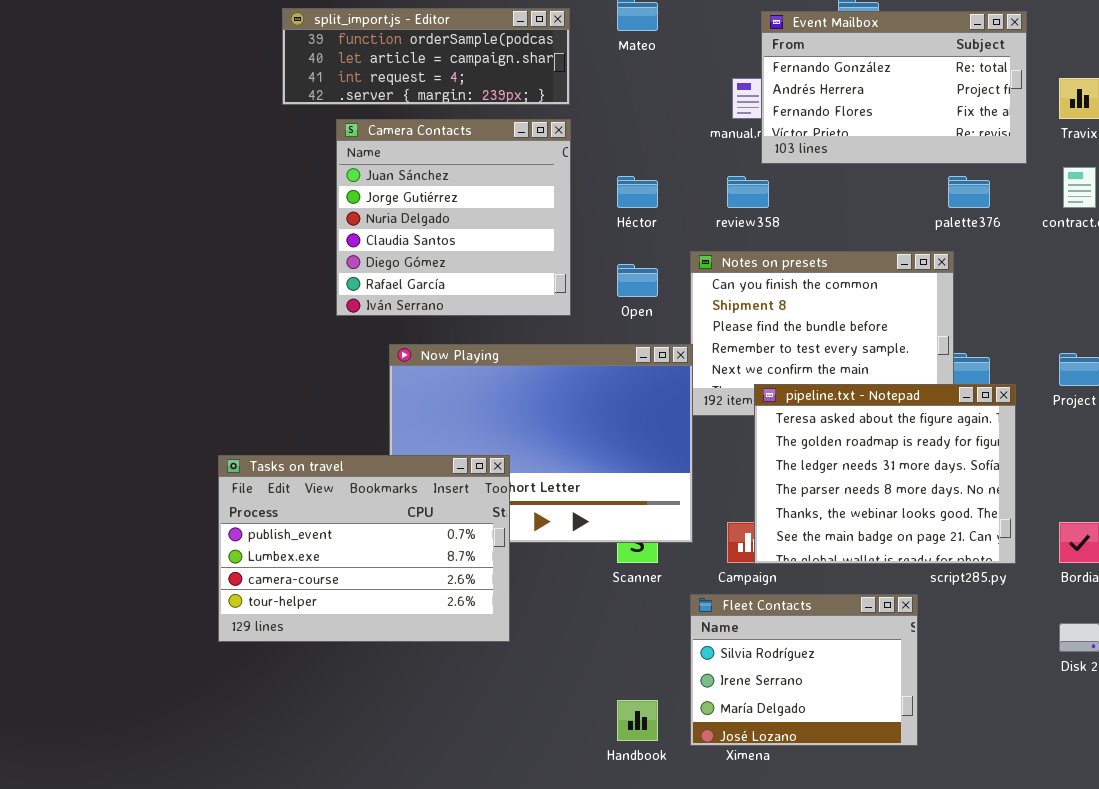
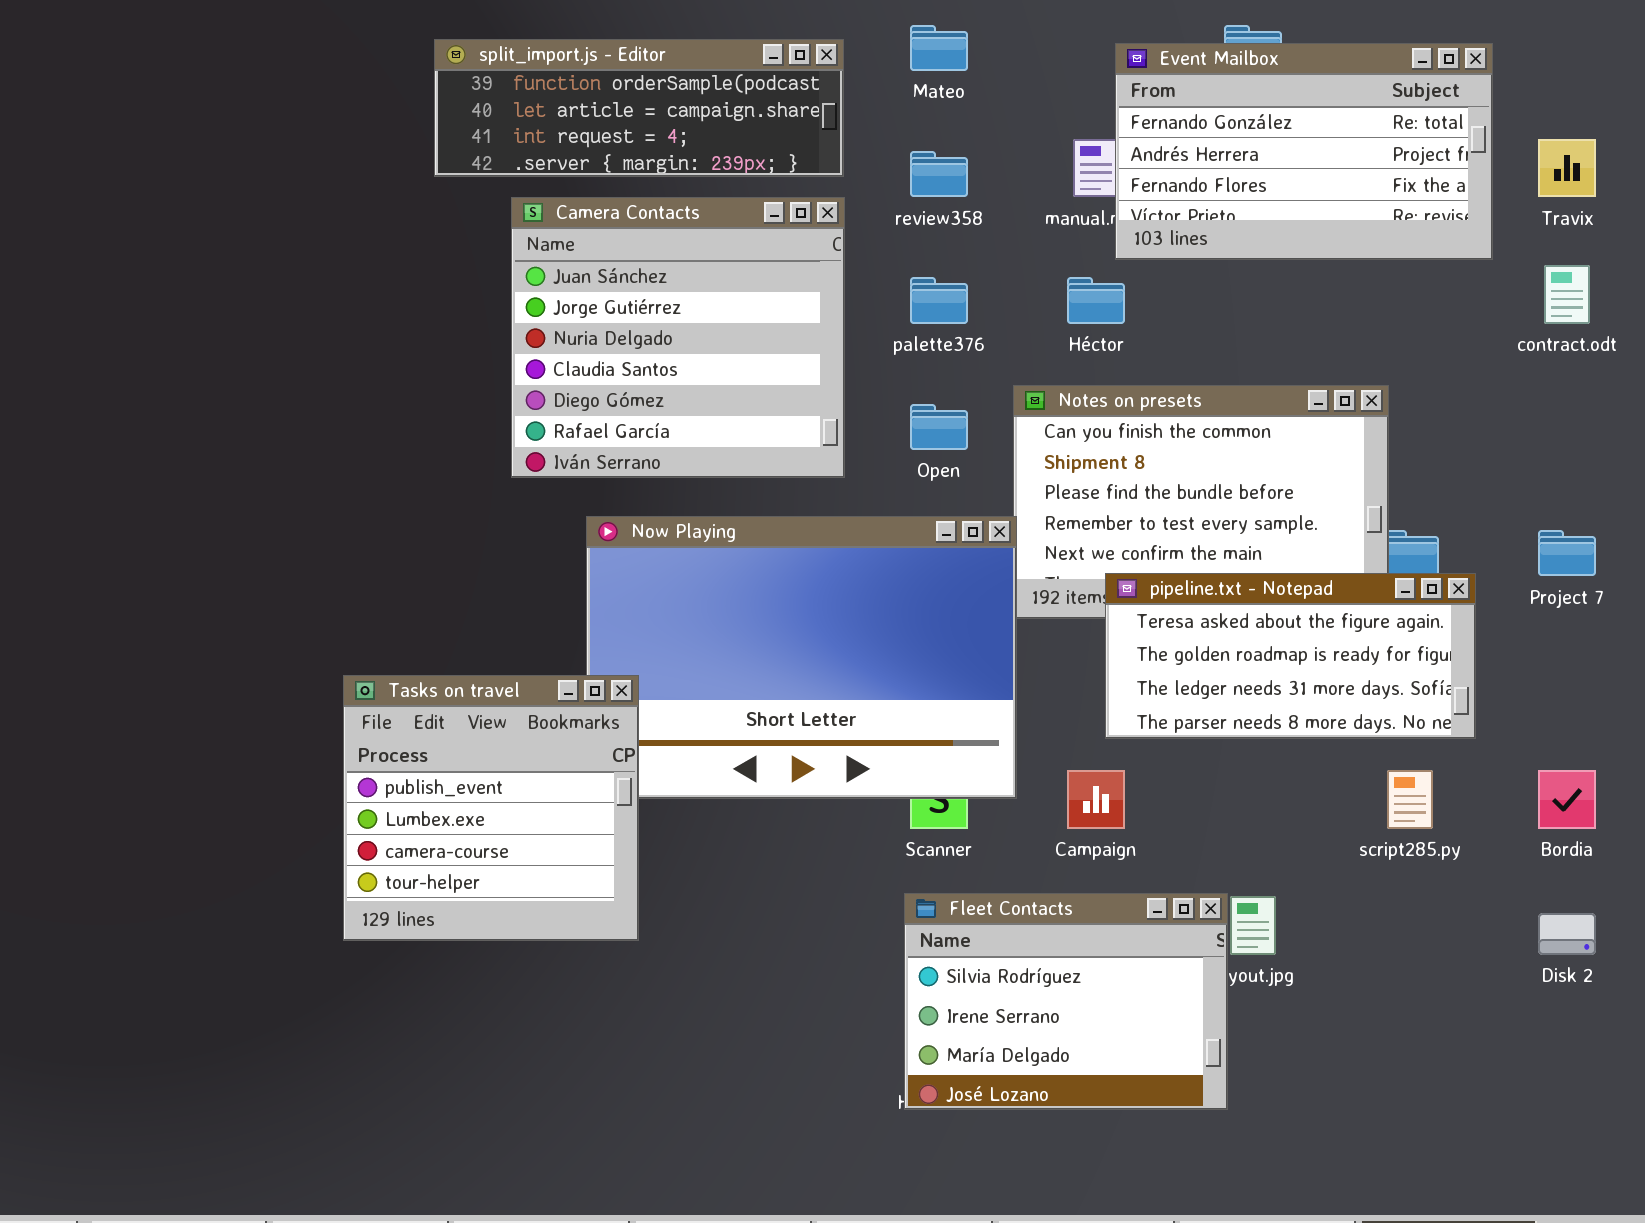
Héctor: [617,176,658,208] -> [1067,277,1125,324], moved
review358: [727,176,769,208] -> [910,151,968,197], moved
palette376: [948,176,990,208] -> [910,277,968,324], moved
pipeline.txt - Notepad: [754,384,1016,564] -> [1105,573,1476,739], resized
Tasks on travel: [218,455,510,642] -> [343,675,639,941], resized
Fleet Contacts: [690,594,918,746] -> [904,893,1228,1110], moved

